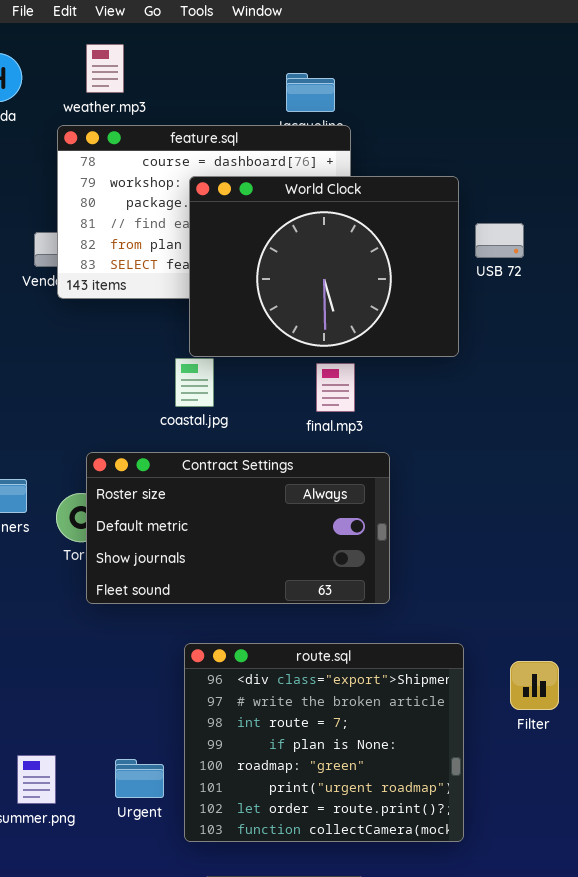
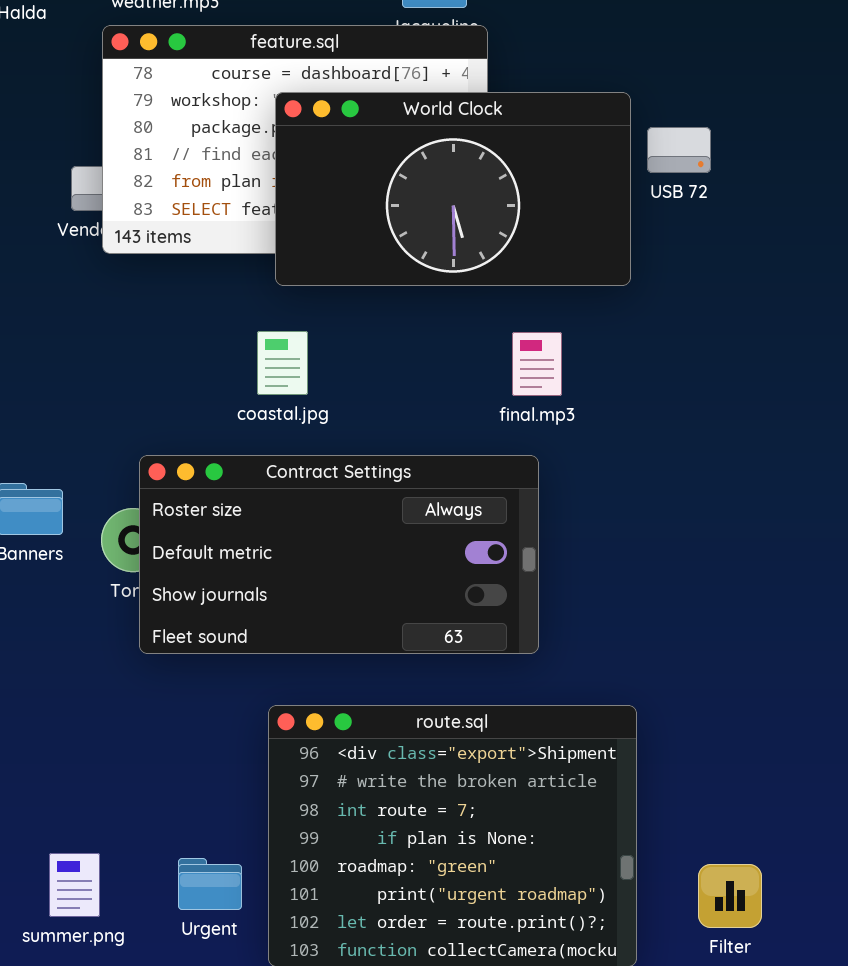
World Clock: [189,176,459,357] -> [275,92,631,286], resized
USB 72: [475,223,524,258] -> [647,127,711,173], moved
final.mp3: [316,363,355,412] -> [512,332,562,396], moved
Filter: [510,661,559,710] -> [698,864,762,928], moved

